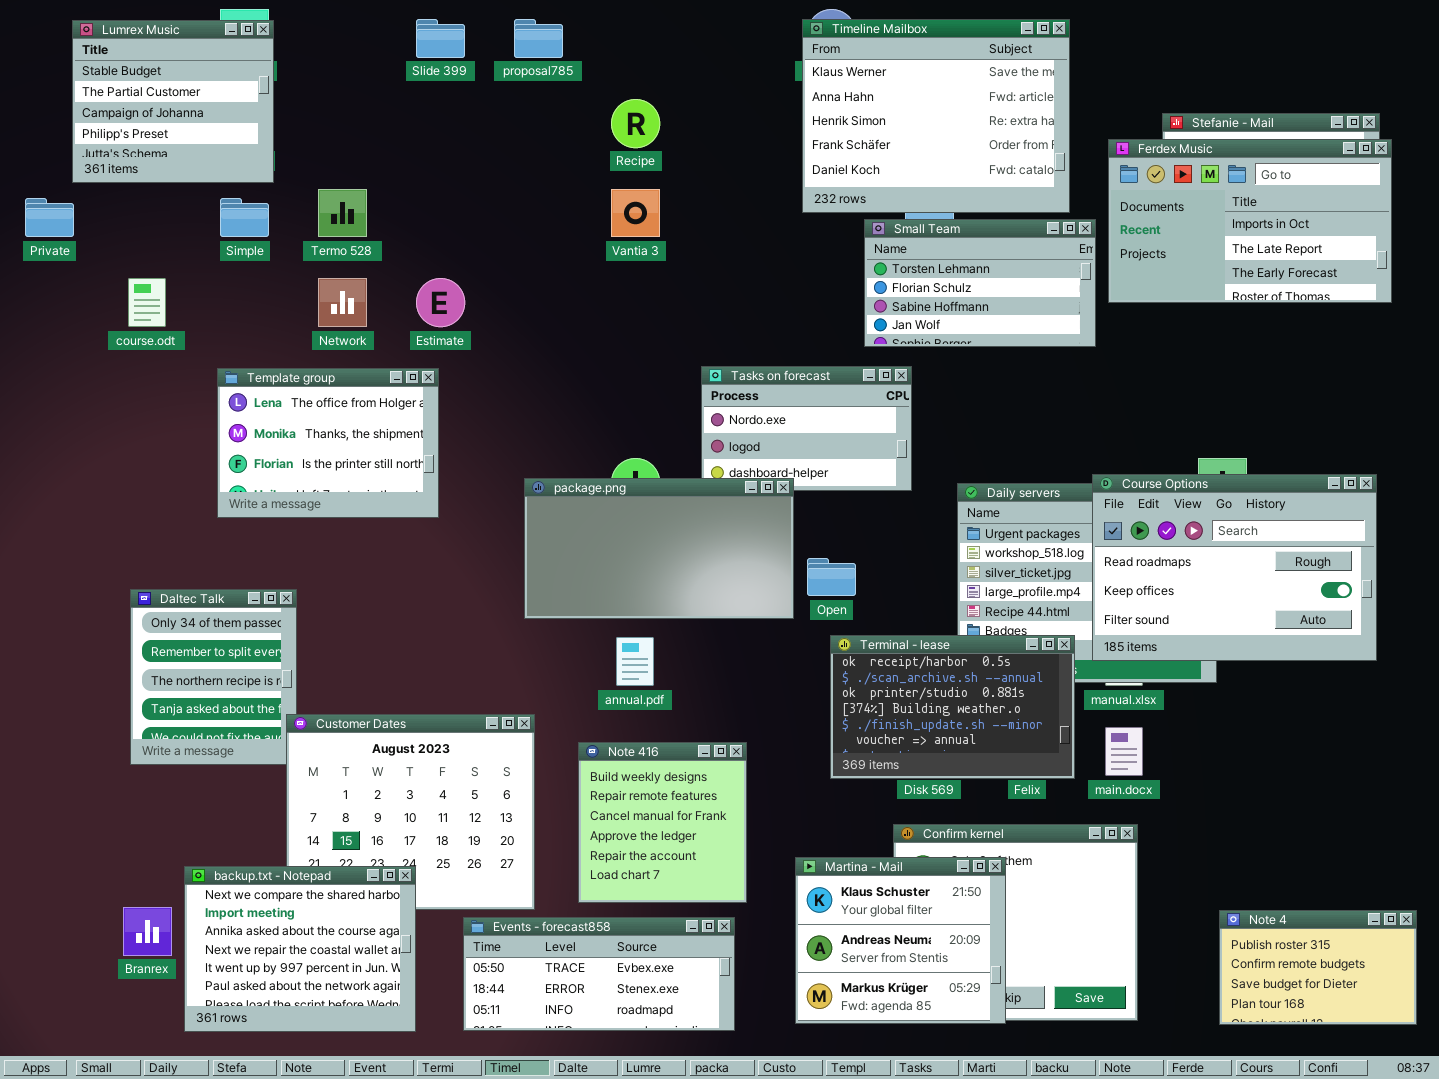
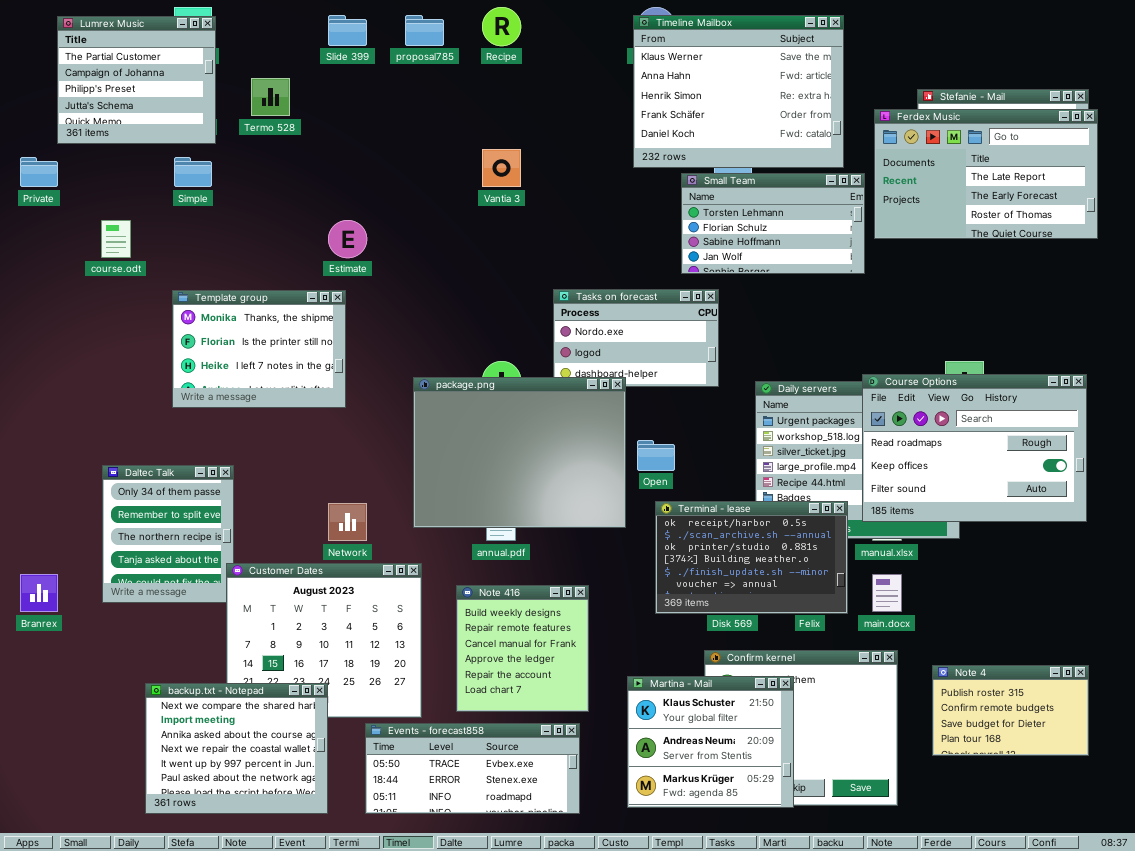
Lumrex Music: [72,20,274,183] -> [57,16,216,144], scrolled down 1 row
Recipe: [611,99,660,148] -> [482,7,521,46], moved
Ferdex Music: [1108,139,1392,303] -> [874,109,1098,239], scrolled down 1 row
Termo 528: [318,189,367,237] -> [251,78,290,116], moved
Network: [318,278,367,327] -> [328,503,367,541], moved
Template group: [217,368,439,518] -> [172,290,346,408], scrolled down 1 row
package.png: [524,478,794,619] -> [413,377,626,528], resized
Branrex: [123,907,172,956] -> [20,574,58,612], moved
Note 4: [1219,910,1417,1025] -> [932,665,1089,756], moved

